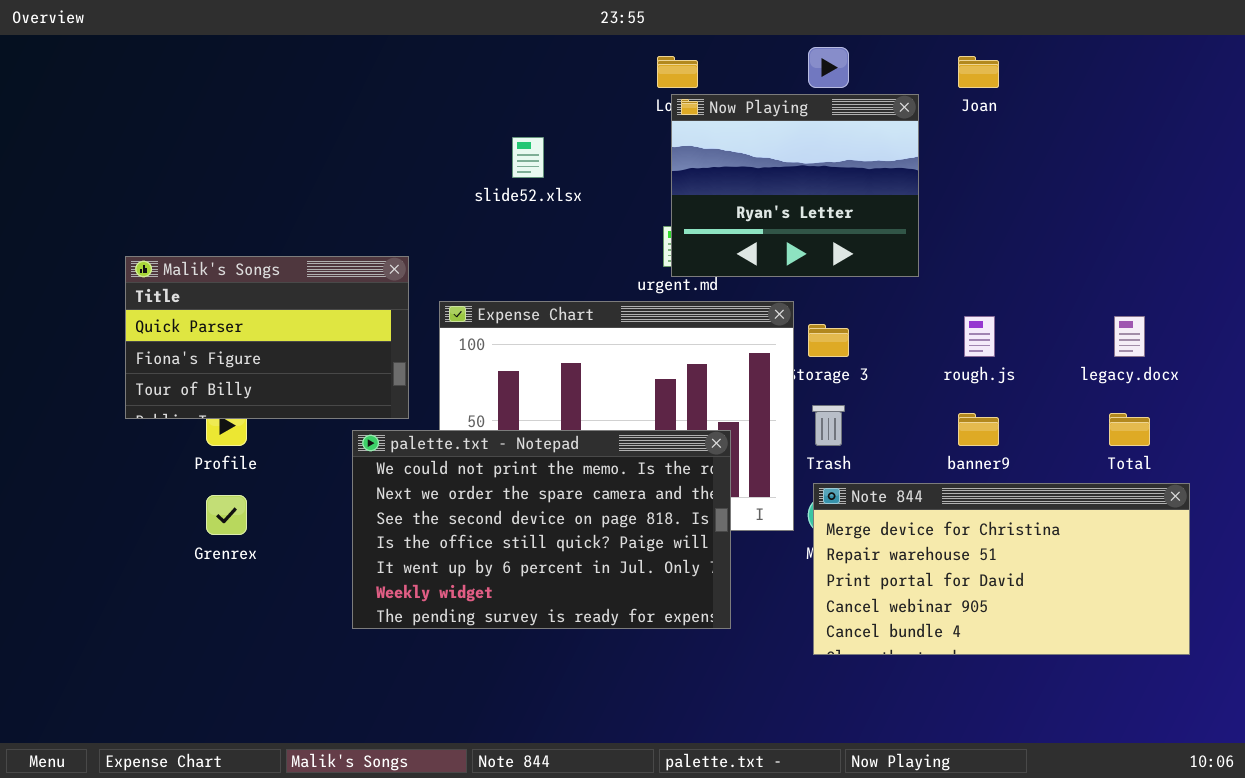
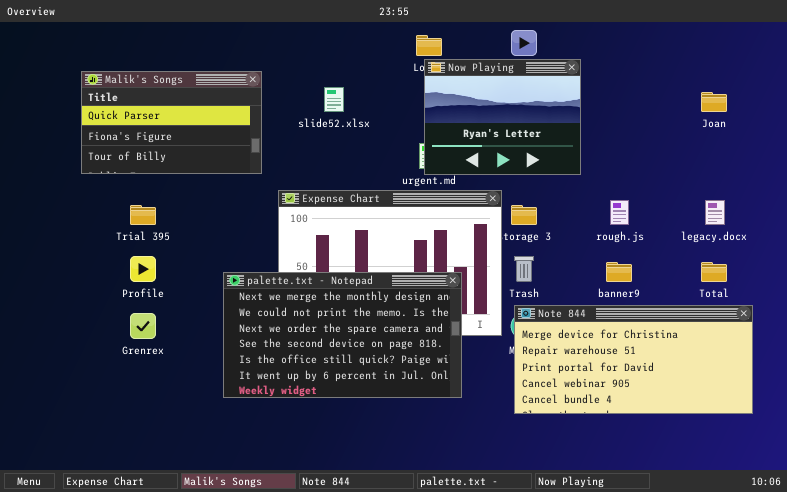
Joan: [958,56,999,88] -> [701,92,727,112], moved
Malik's Songs: [125,256,409,419] -> [81,71,262,174], moved
palette.txt - Notepad: [352,430,731,629] -> [223,272,462,398], scrolled up 1 row

